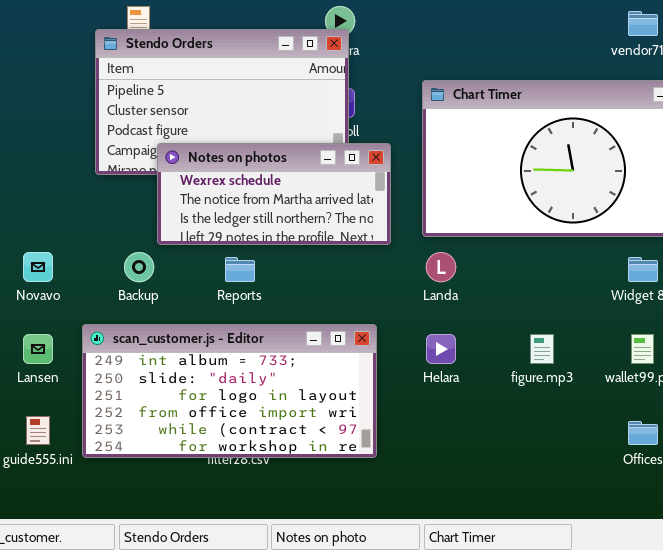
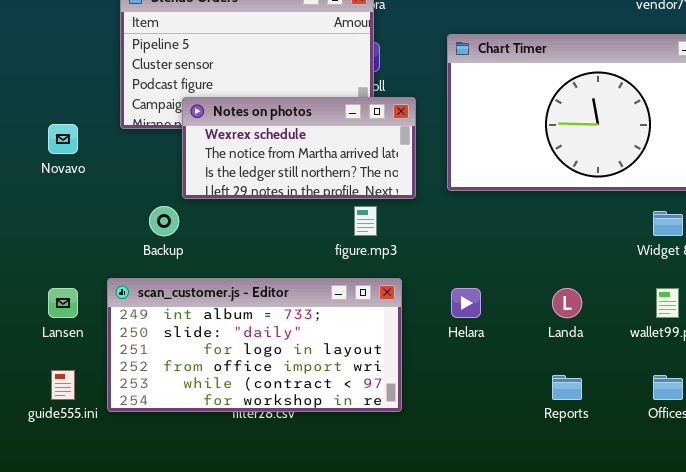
Novavo: [23,252,53,282] -> [48,124,78,154], moved
Landa: [426,252,456,282] -> [552,288,582,318], moved
Reports: [225,257,255,282] -> [552,375,582,400], moved
figure.mp3: [530,334,554,364] -> [354,206,377,236], moved

